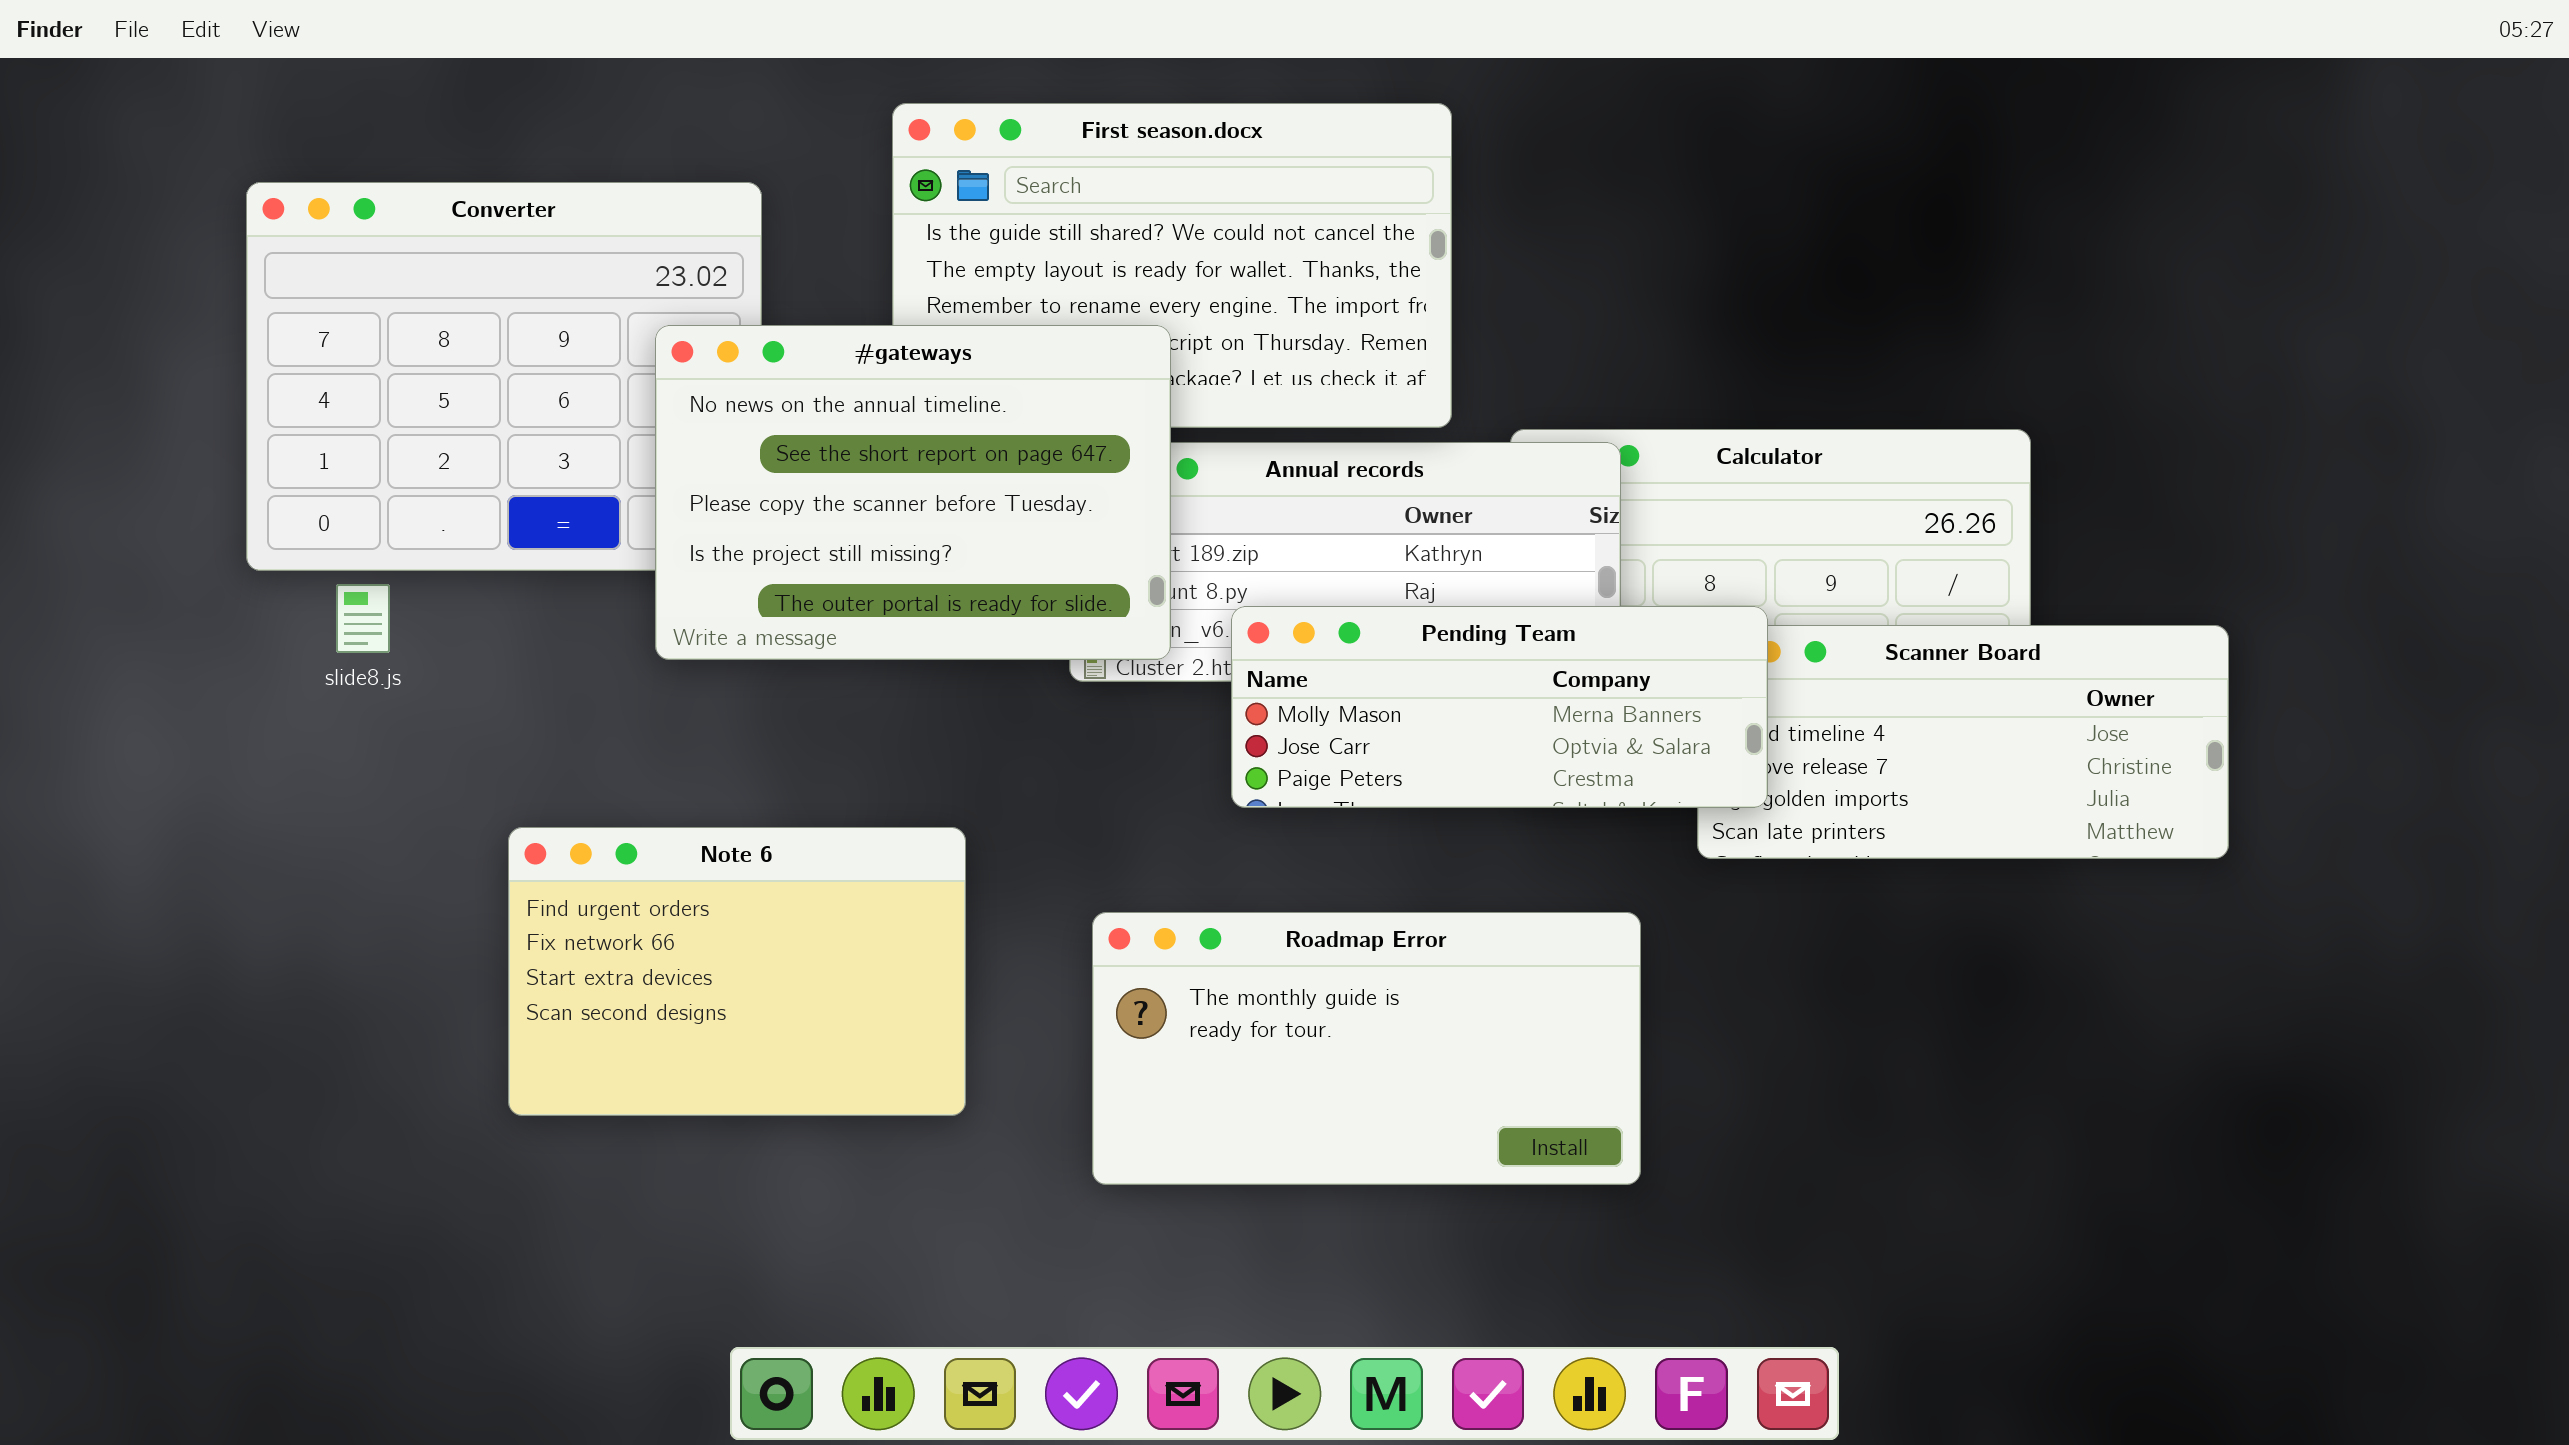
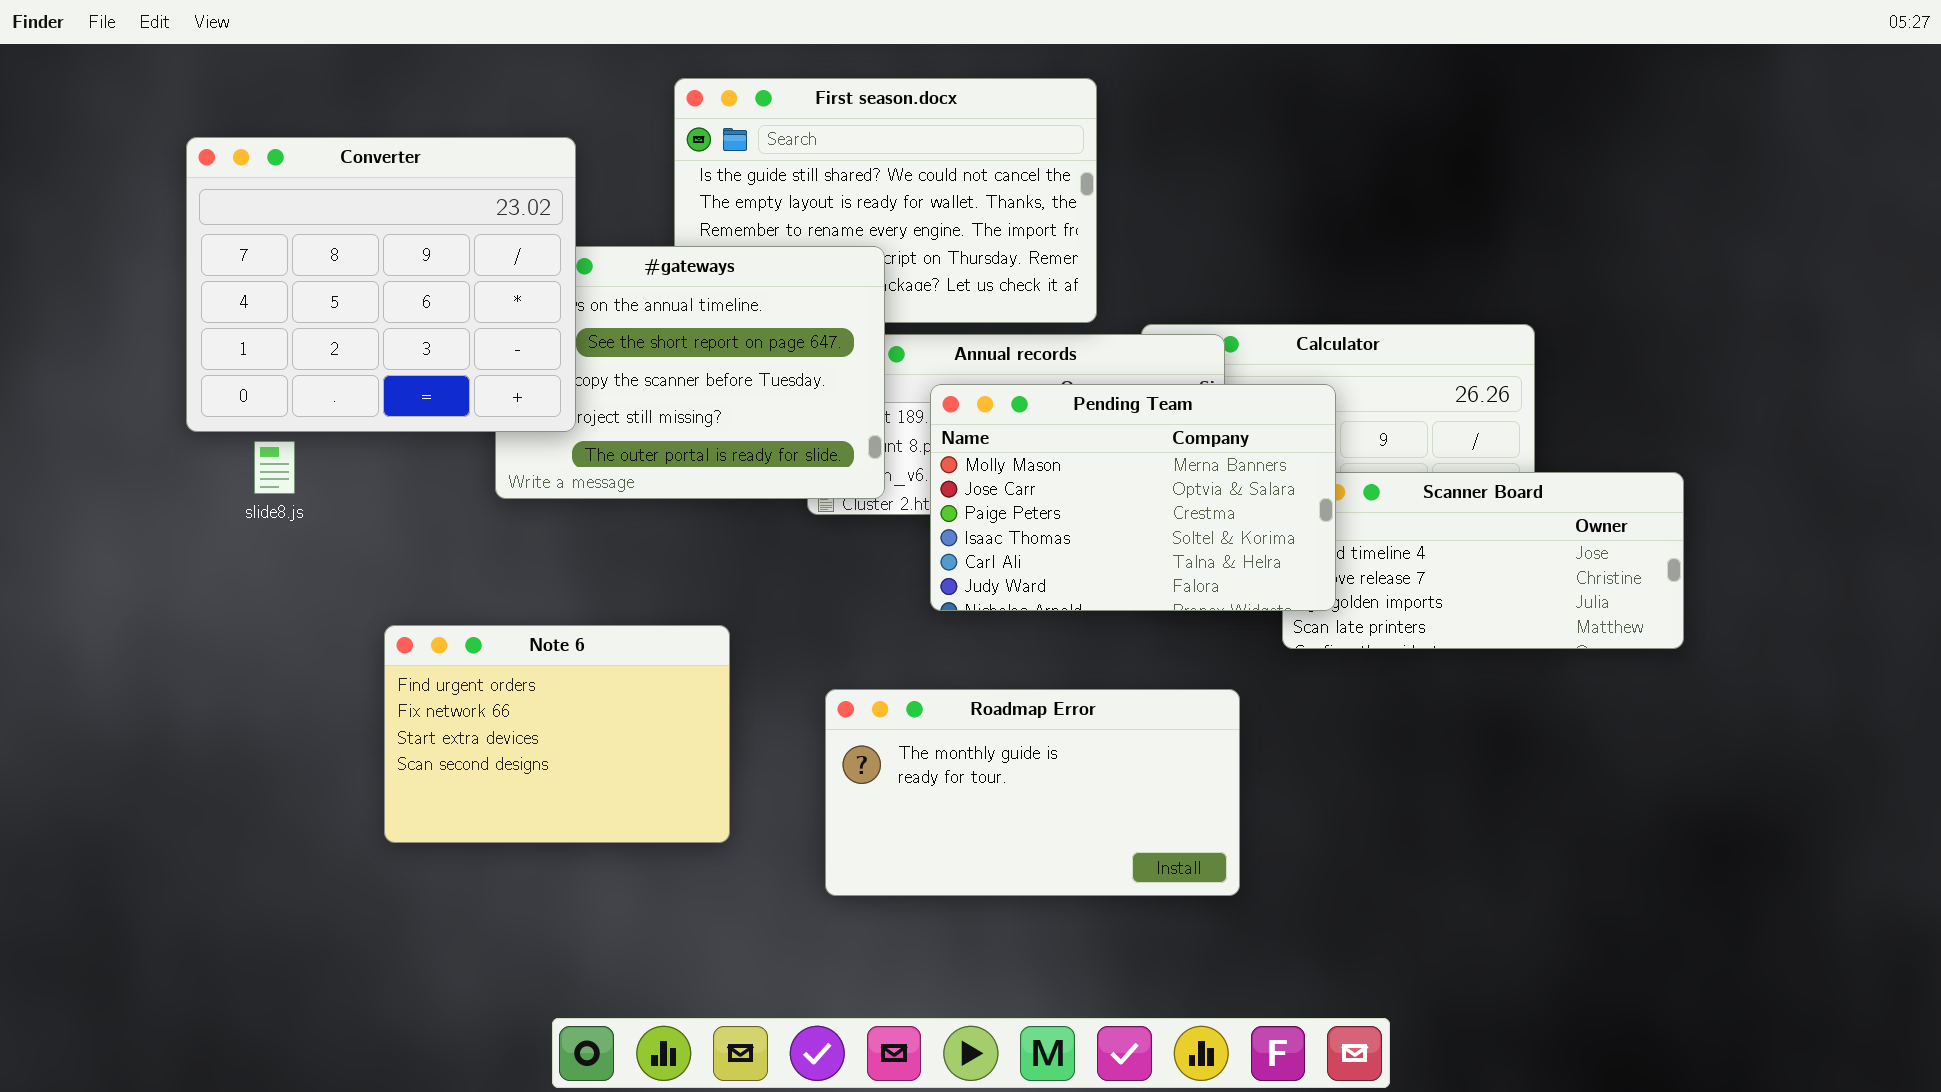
Converter: [246,182,762,571] -> [186,137,576,432], raised
Pending Team: [1231,606,1768,808] -> [930,384,1336,611], resized

